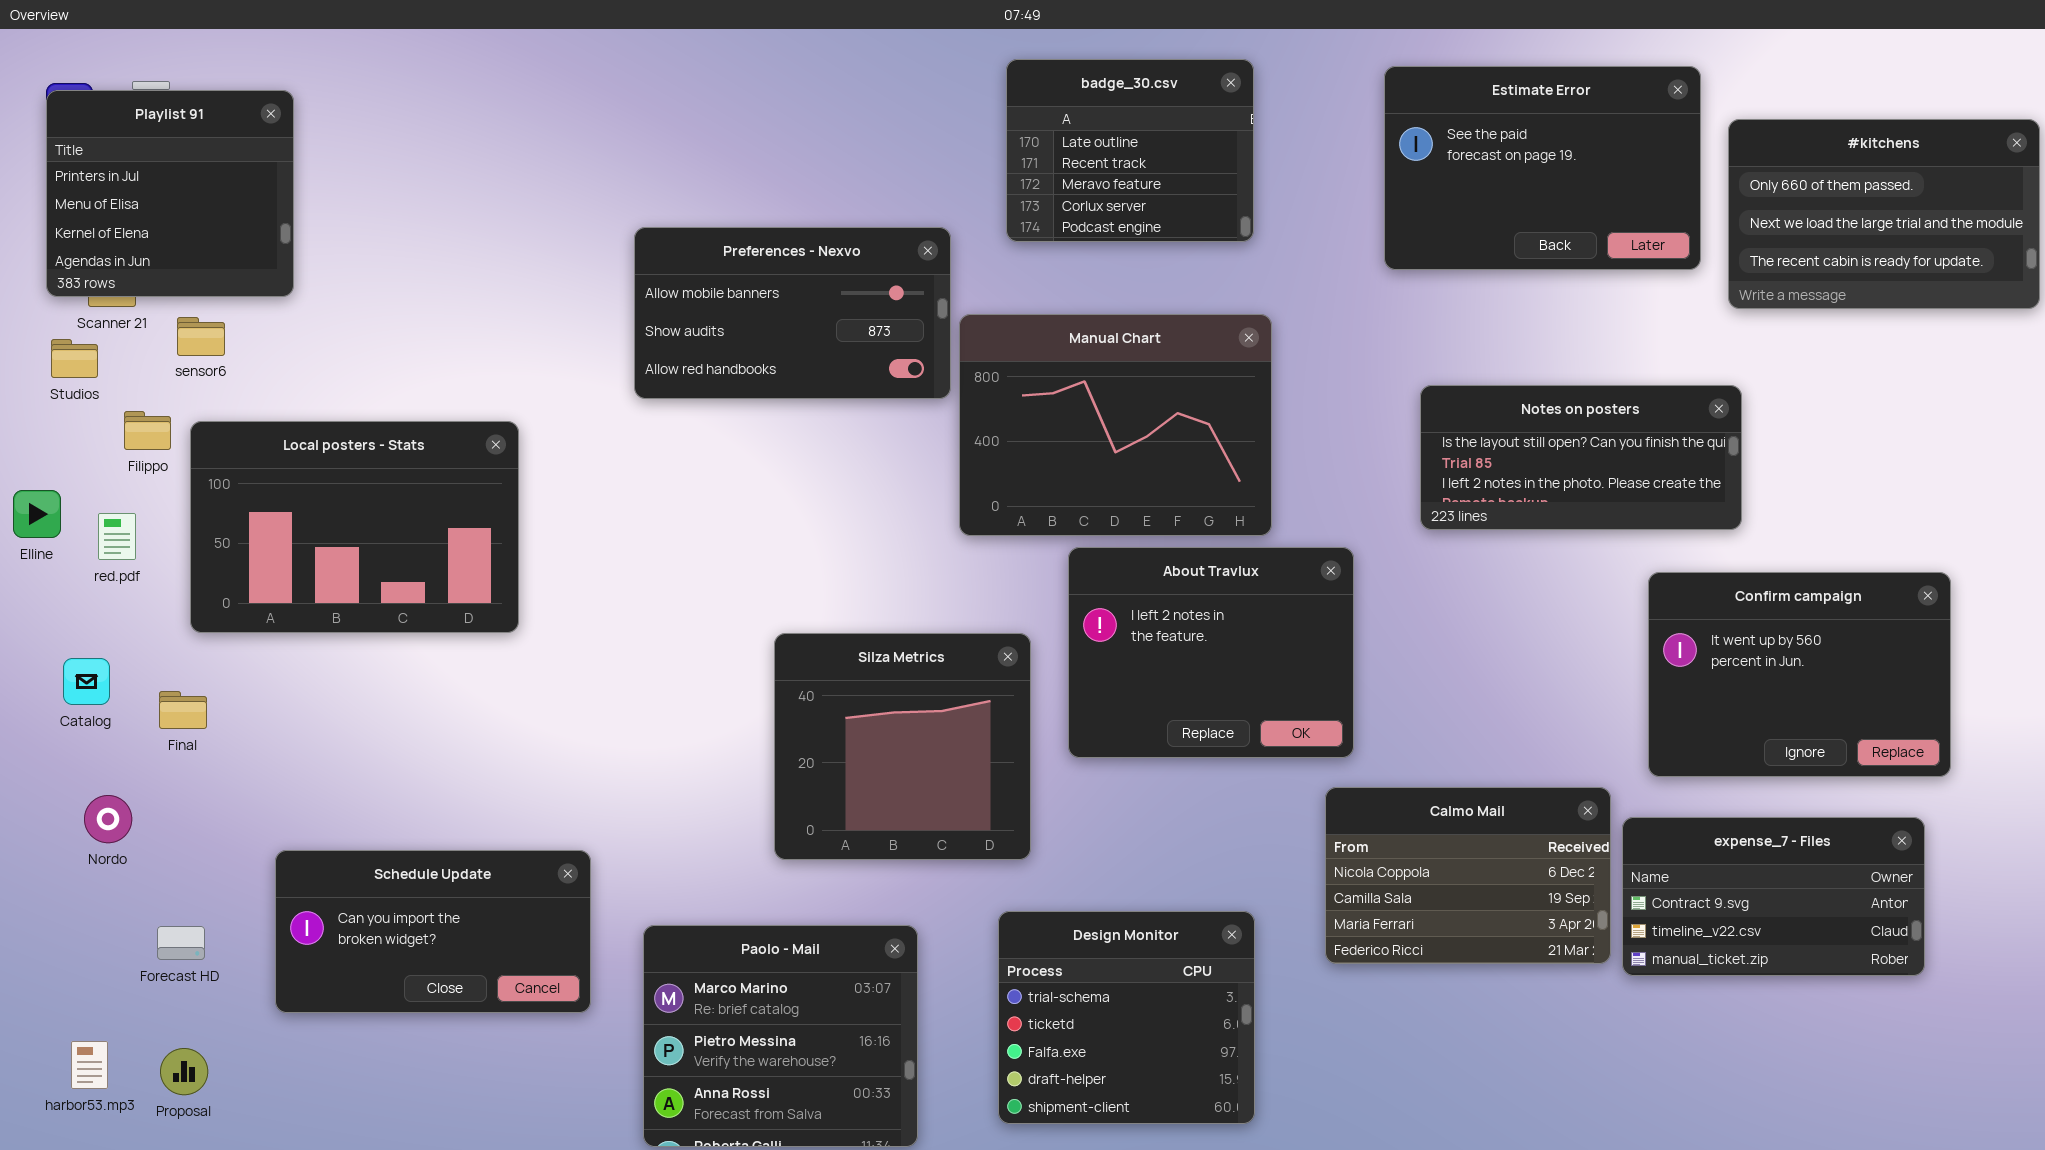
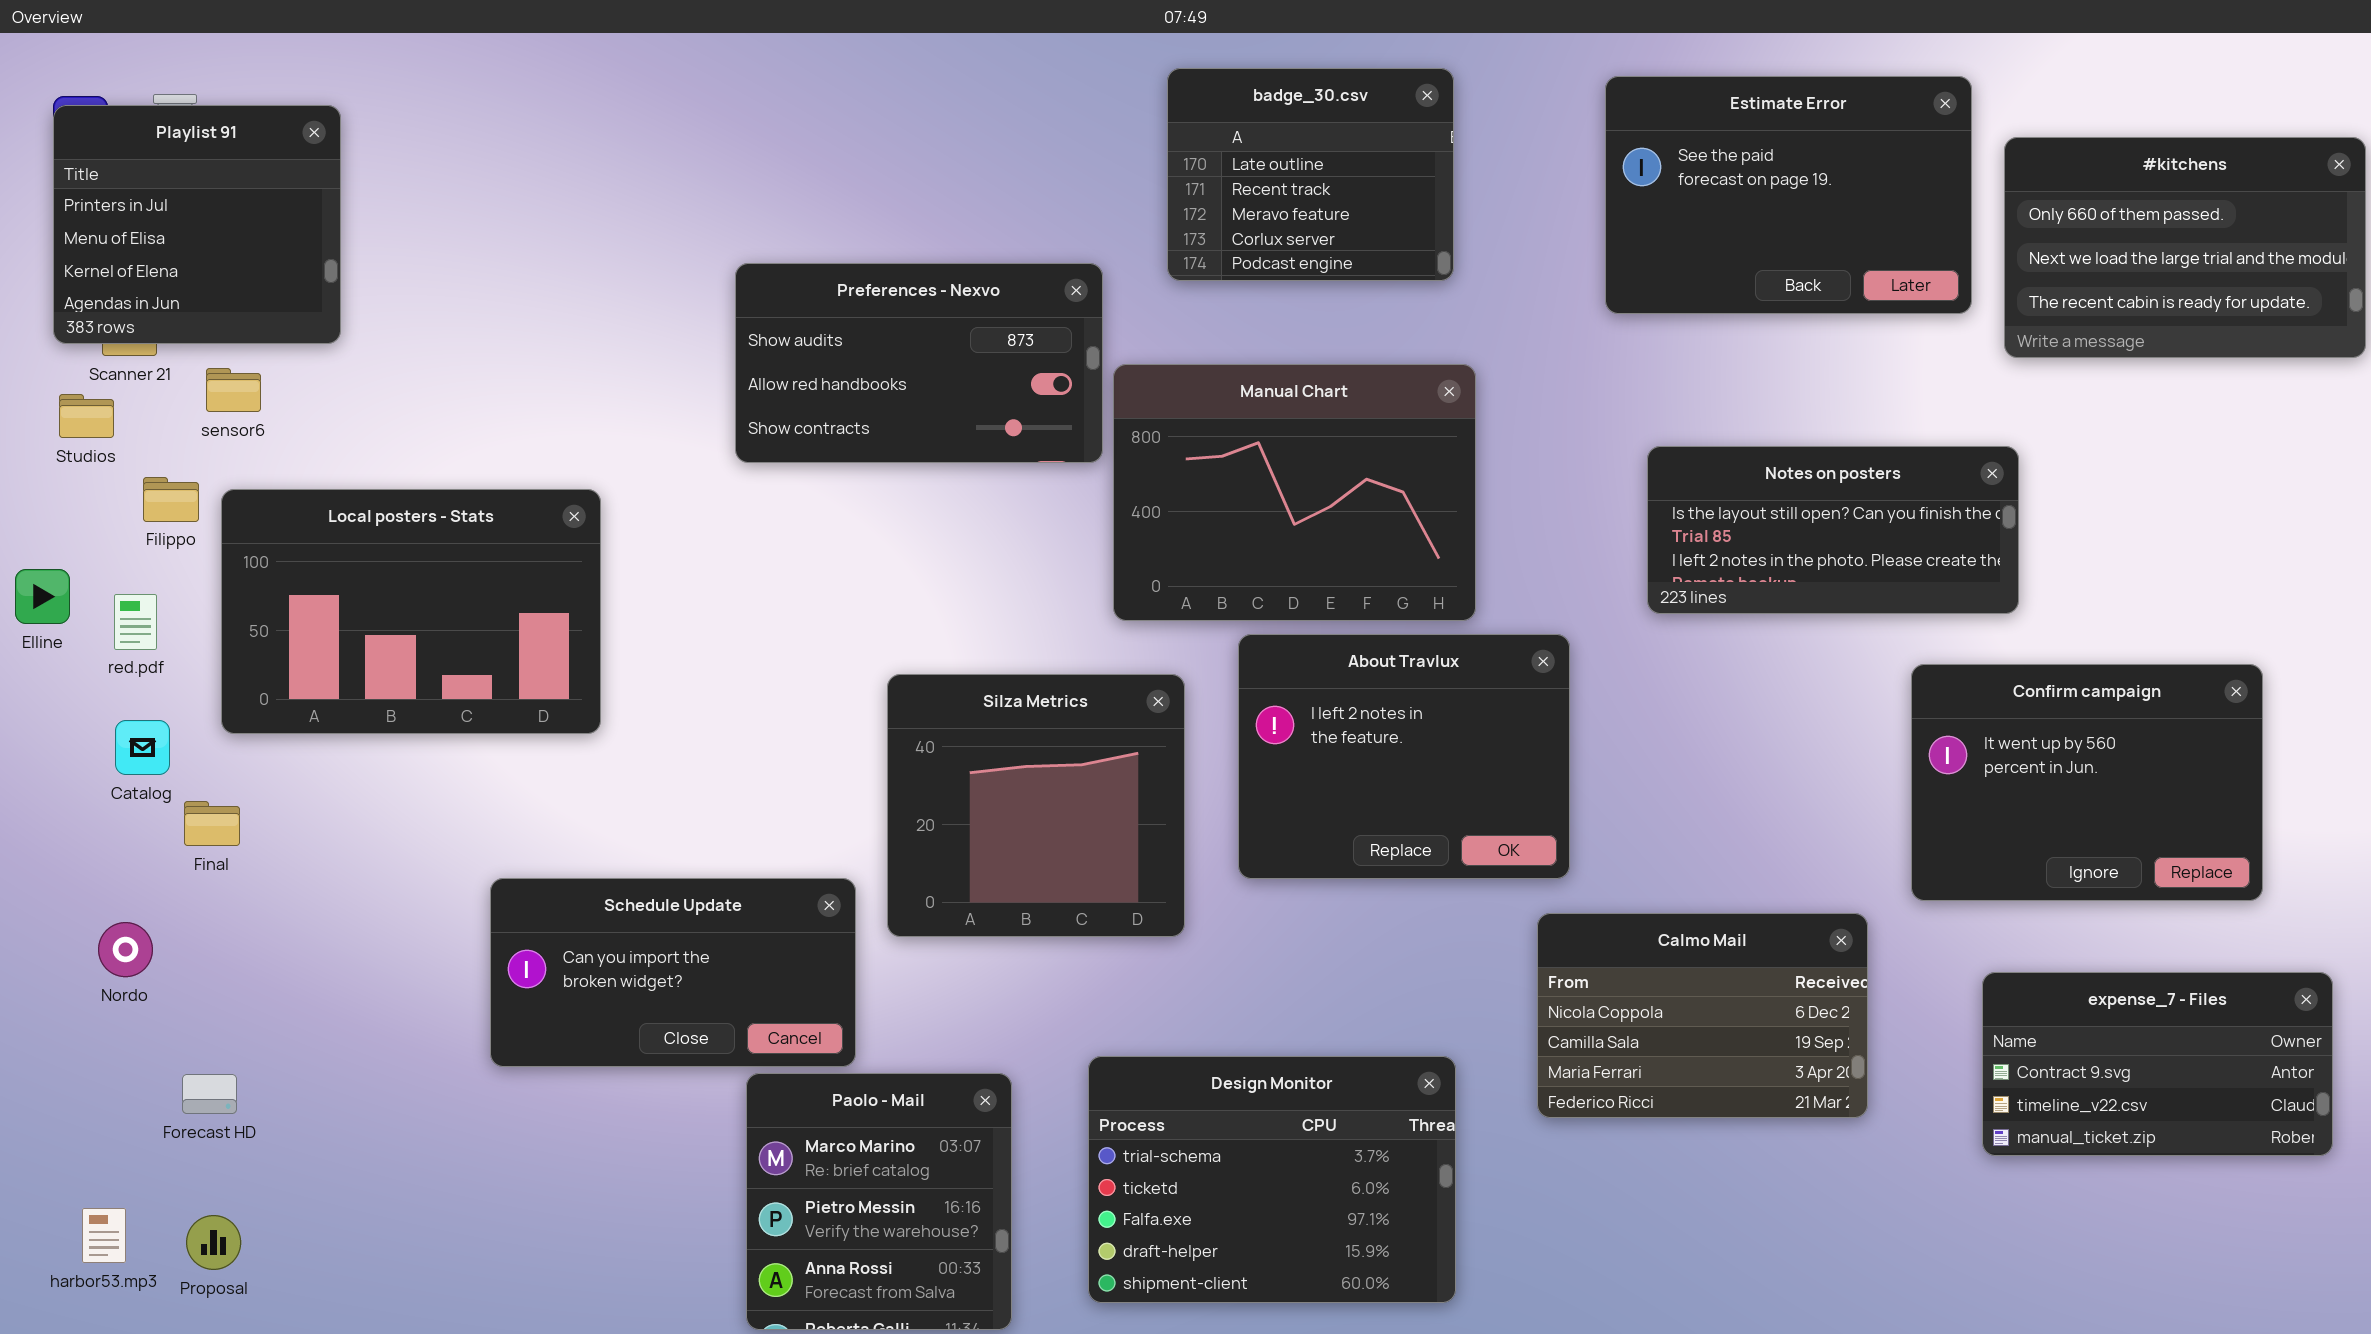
Preferences - Nexvo: [634,227,951,399] -> [735,263,1103,463], scrolled down 1 row
Silza Metrics: [774,633,1031,860] -> [887,674,1185,937], moved
Catalog: [63,658,110,705] -> [115,720,170,775], moved
expense_7 - Files: [1622,817,1925,976] -> [1982,972,2333,1156], moved
Schedule Update: [275,850,591,1013] -> [490,878,856,1067], moved
Design Monitor: [998,911,1255,1124] -> [1088,1056,1456,1303], resized
Paolo - Mail: [643,925,918,1147] -> [746,1073,1012,1330], resized

